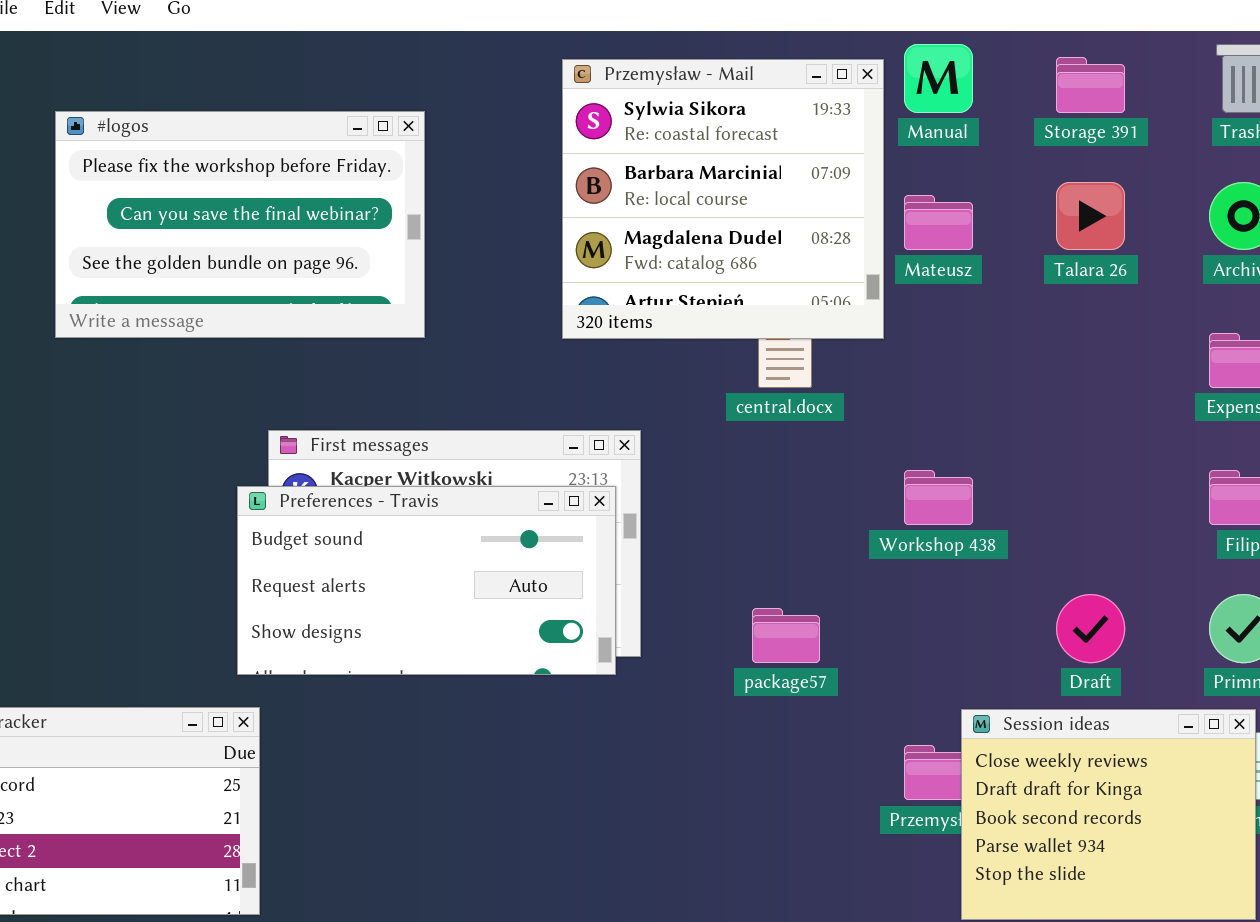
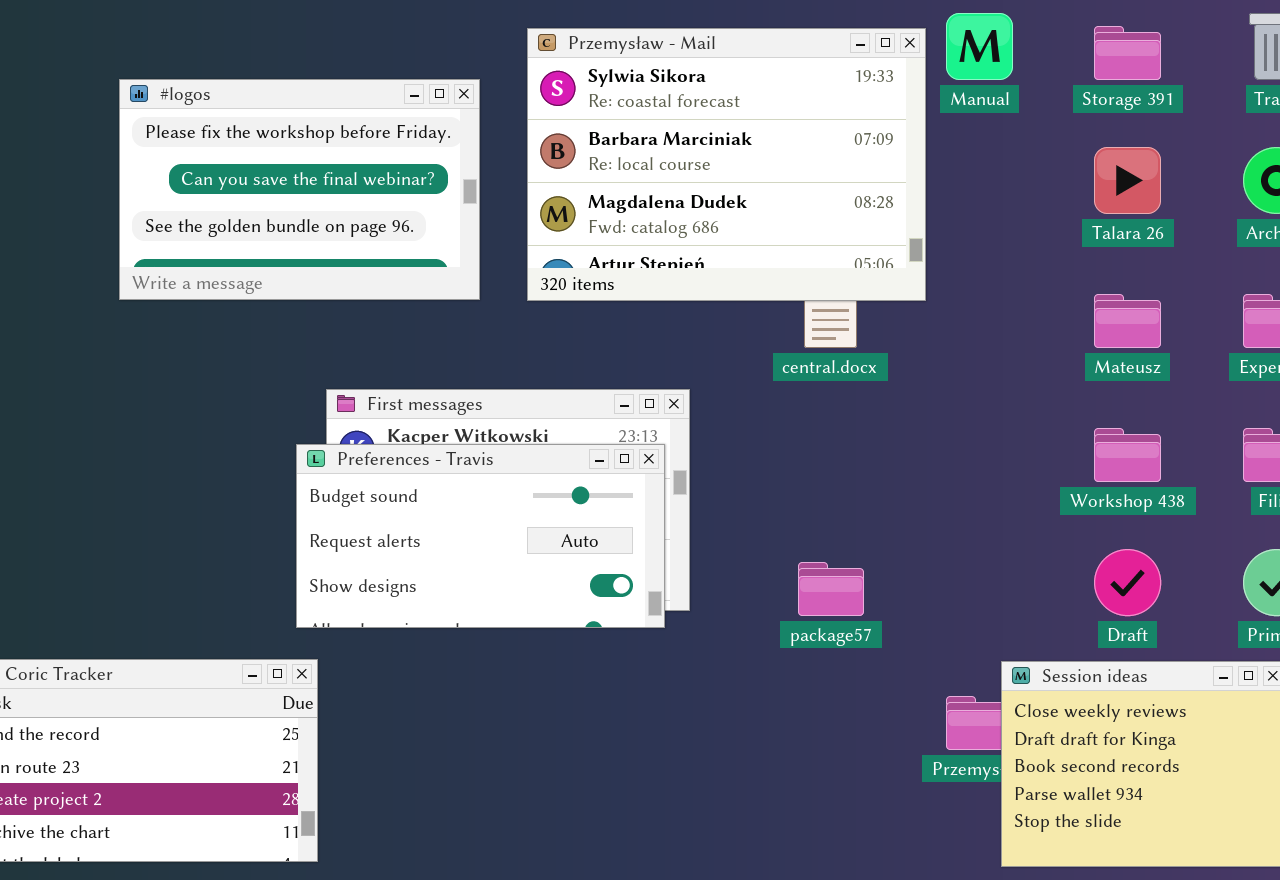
Przemysław - Mail: [562,59,884,339] -> [527,28,926,301], resized
Mateusz: [904,195,973,250] -> [1094,294,1161,348], moved
Workshop 438: [904,470,973,525] -> [1094,428,1161,482], moved

